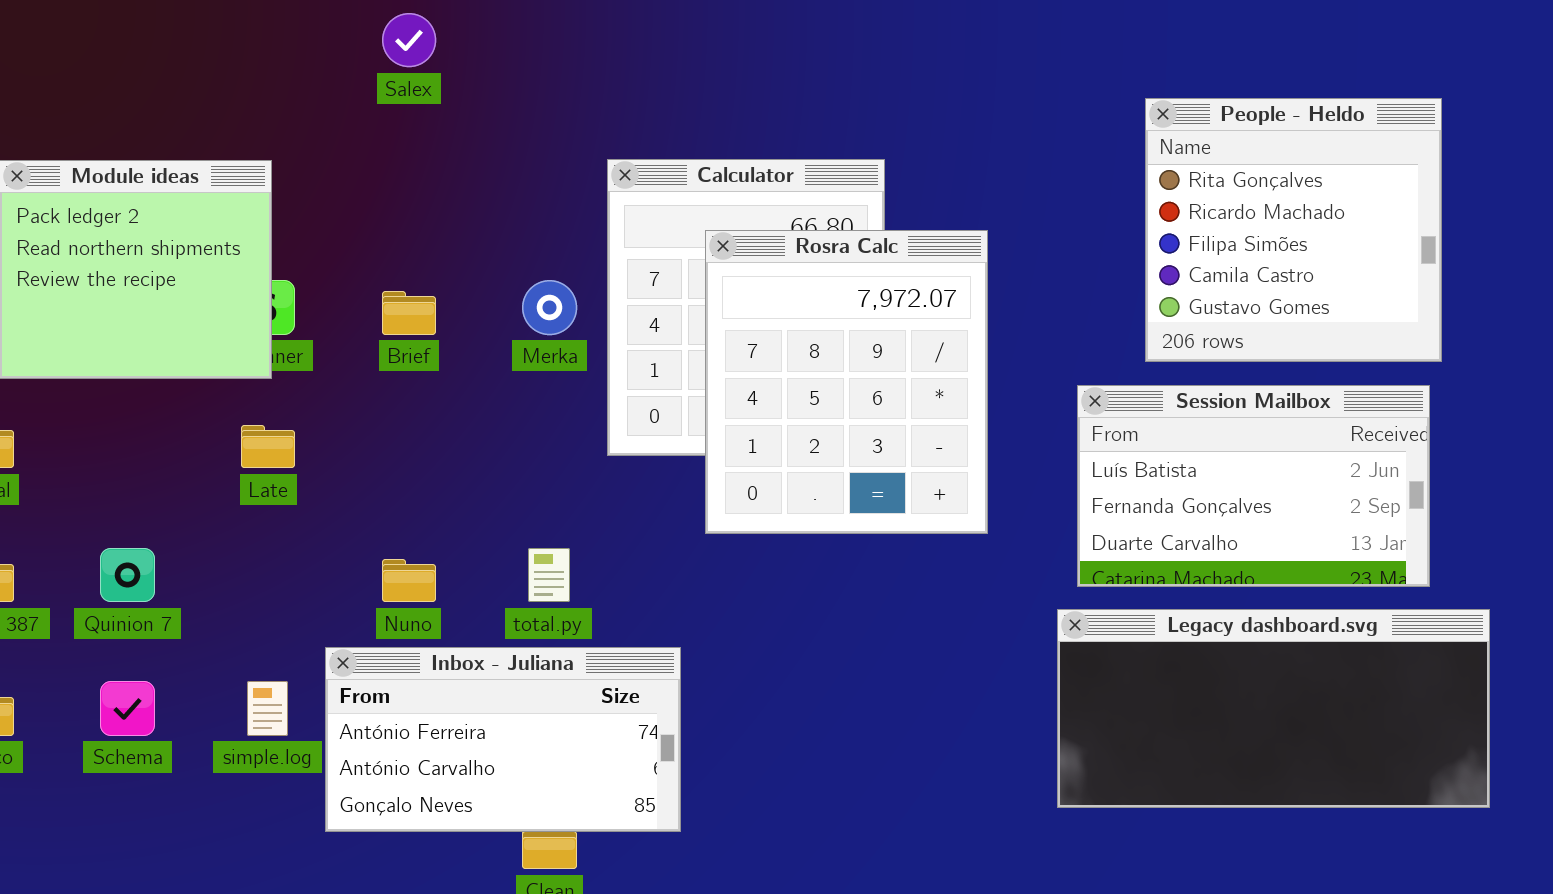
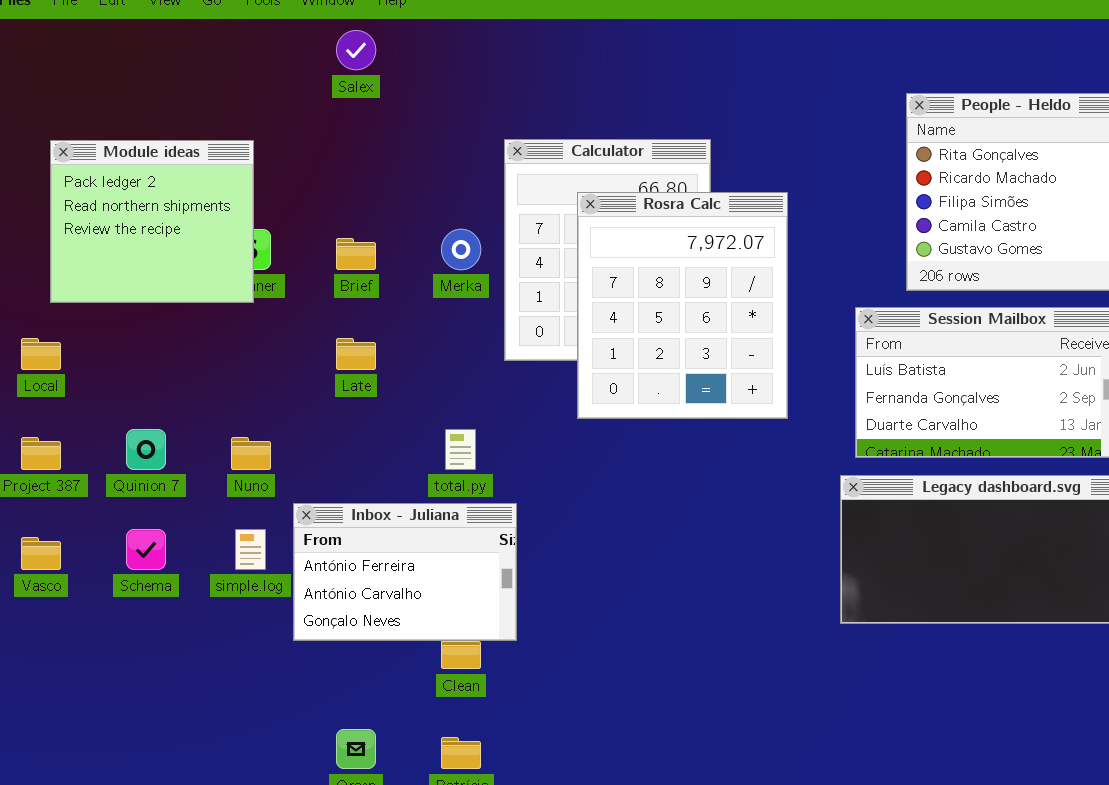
Late: [241,425,295,468] -> [336,338,376,370], moved
Nuno: [382,559,436,602] -> [231,437,271,470], moved
Inbox - Juliana: [325,647,681,832] -> [293,503,517,641], resized

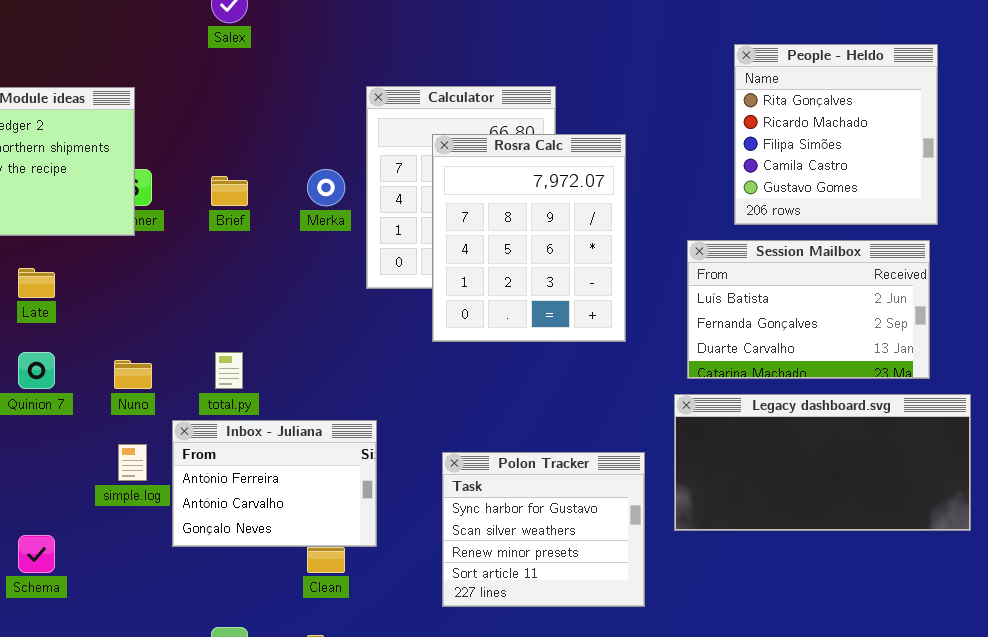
Late: [336,338,376,370] -> [18,268,55,298], moved
total.py: [445,429,476,470] -> [215,352,243,389], moved
Schema: [126,529,166,570] -> [18,535,55,573], moved
Polon Tracker: none -> [442,452,645,607], opened

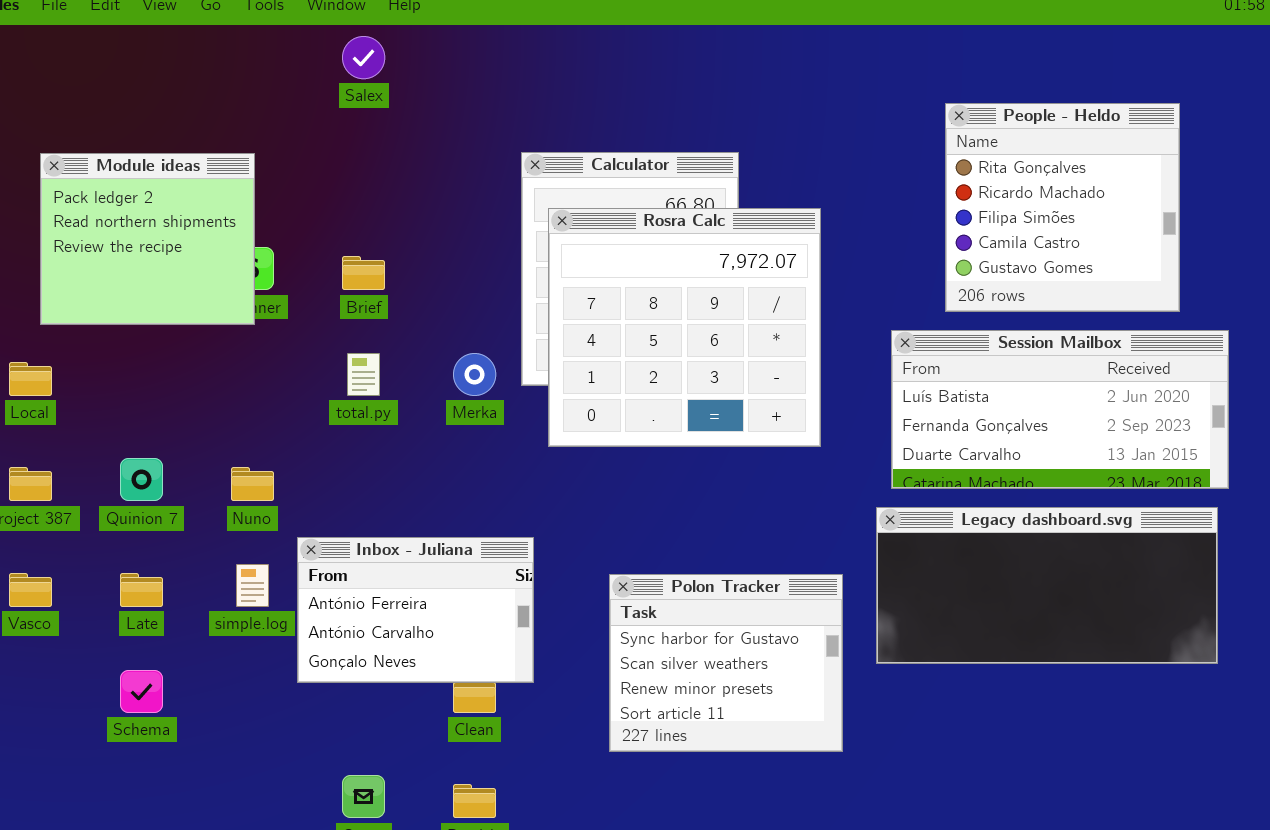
Rosra Calc: [432,134,626,342] -> [548,208,821,447], resized
Merka: [307,169,345,206] -> [453,353,496,396], moved
Session Mailbox: [687,240,930,379] -> [891,330,1229,489], resized
Late: [18,268,55,298] -> [120,573,163,607], moved
total.py: [215,352,243,389] -> [347,353,380,396], moved

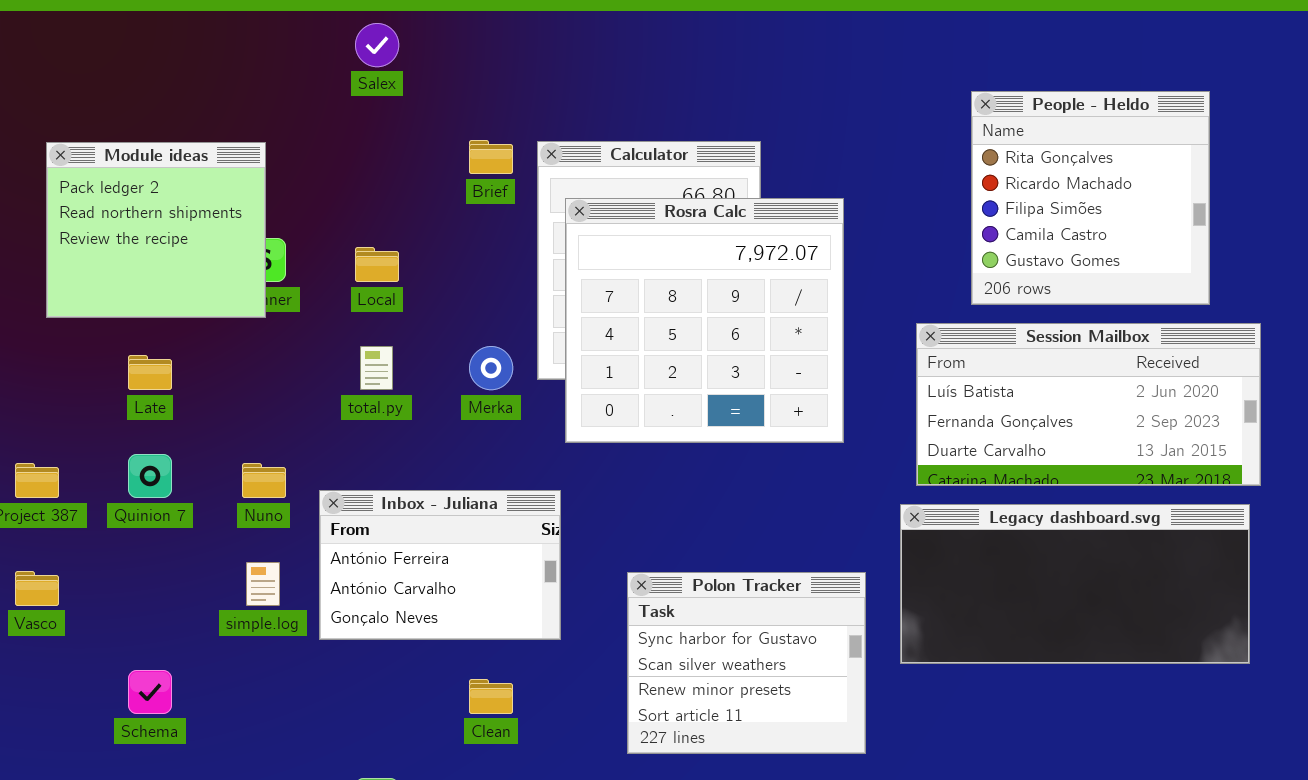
Brief: [342,256,385,290] -> [469,140,513,174], moved
Local: [9,362,52,396] -> [355,247,399,282], moved
Inbox - Juliana: [297,537,534,683] -> [319,490,561,640], moved
Late: [120,573,163,607] -> [128,355,172,390], moved

